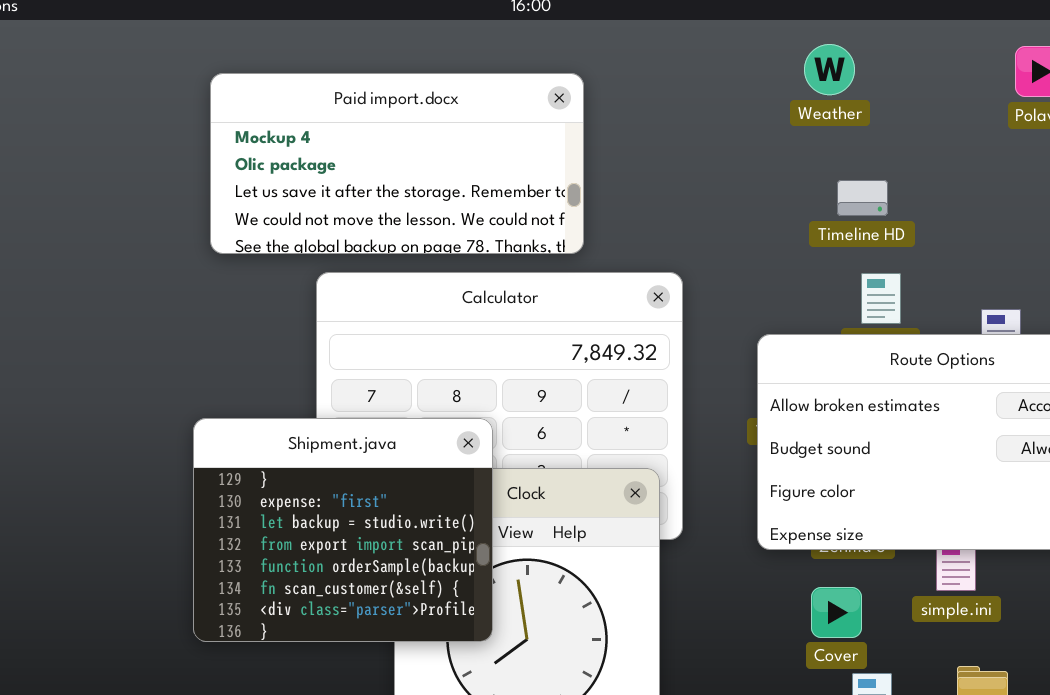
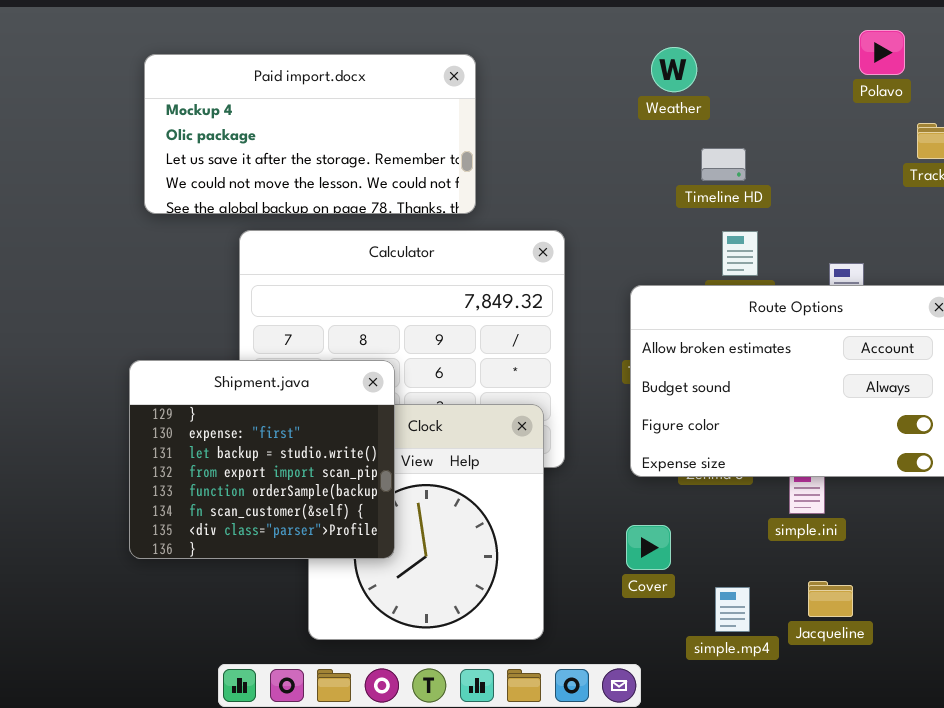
Weather: [804,44,855,95] -> [651,47,697,92], moved
Cover: [811,587,862,638] -> [626,525,671,570], moved

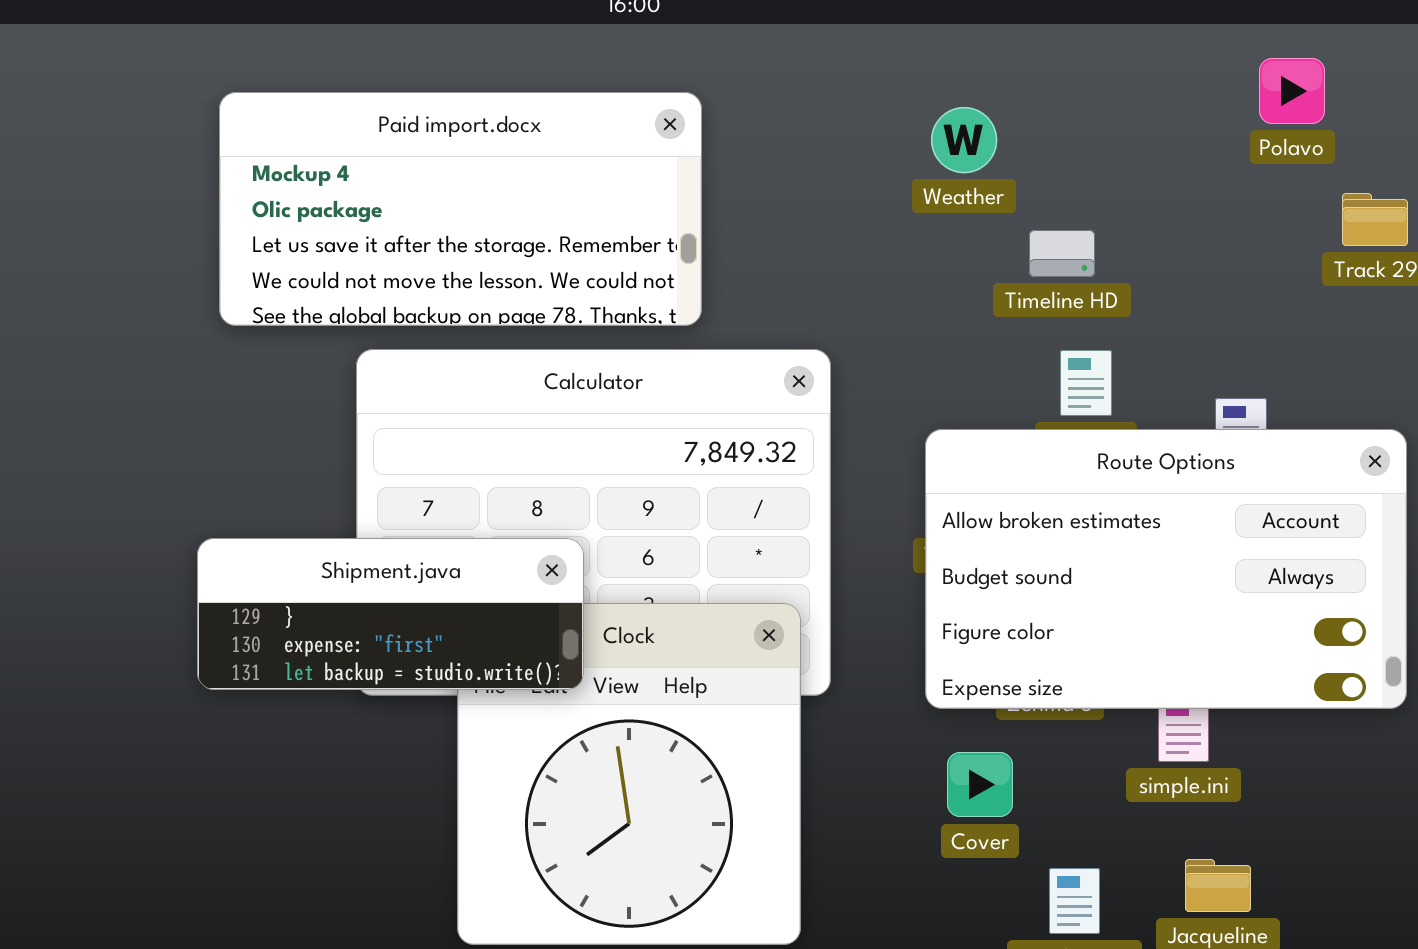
Weather: [651,47,697,92] -> [931,107,997,173], moved
Shipment.java: [129,360,395,559] -> [197,538,584,690], resized
Cover: [626,525,671,570] -> [947,752,1013,817], moved

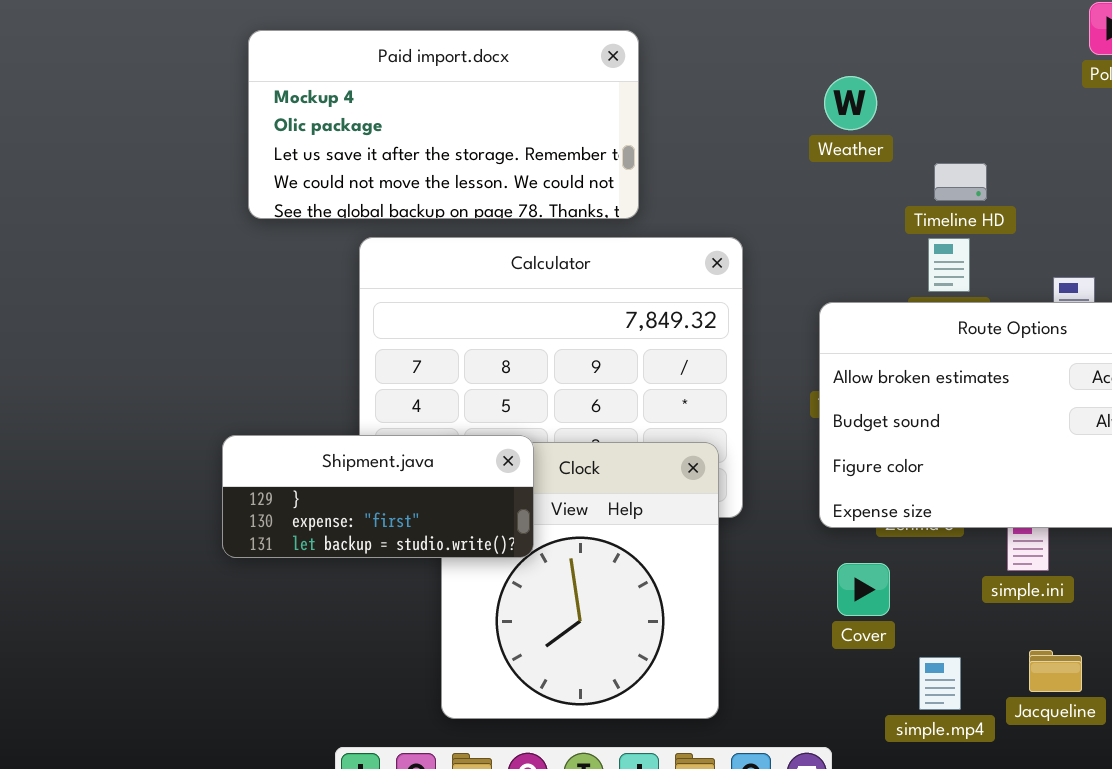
Weather: [931,107,997,173] -> [824,76,877,130], moved
Timeline HD: [1029,230,1095,277] -> [934,163,987,201], moved
Shipment.java: [197,538,584,690] -> [222,435,534,558], moved

